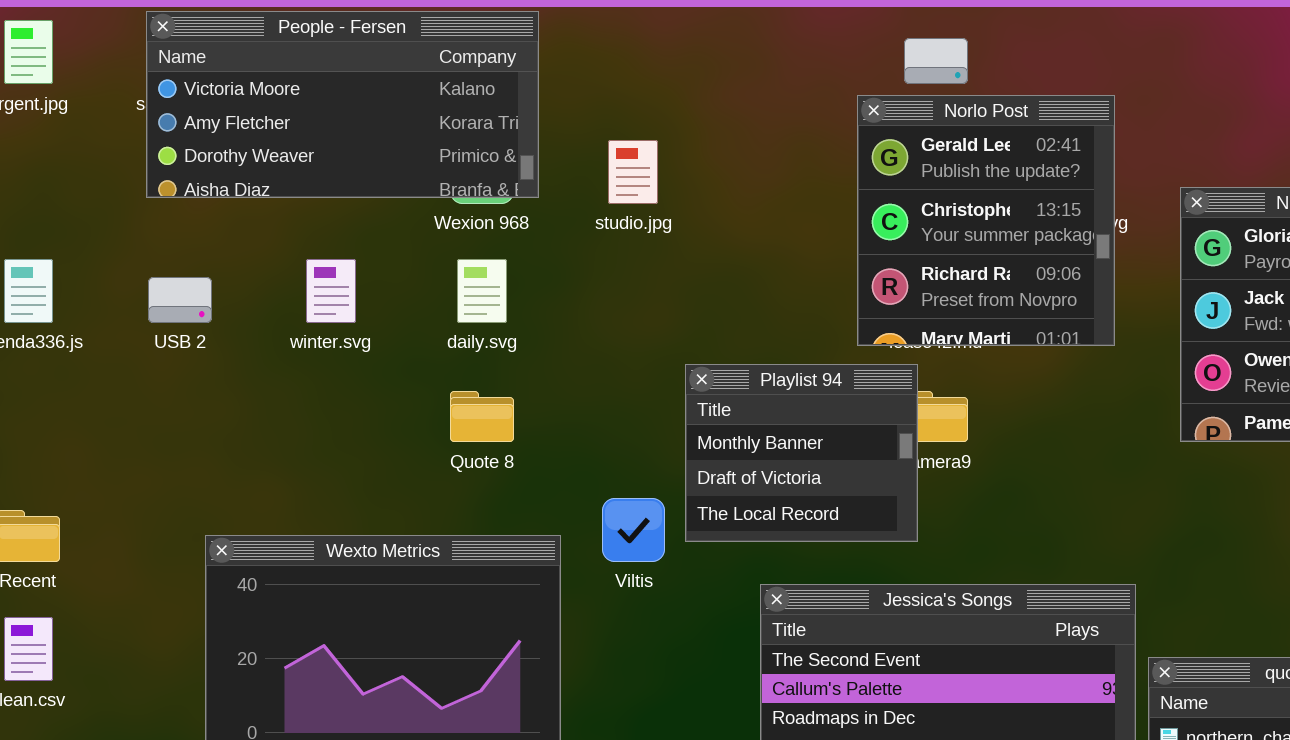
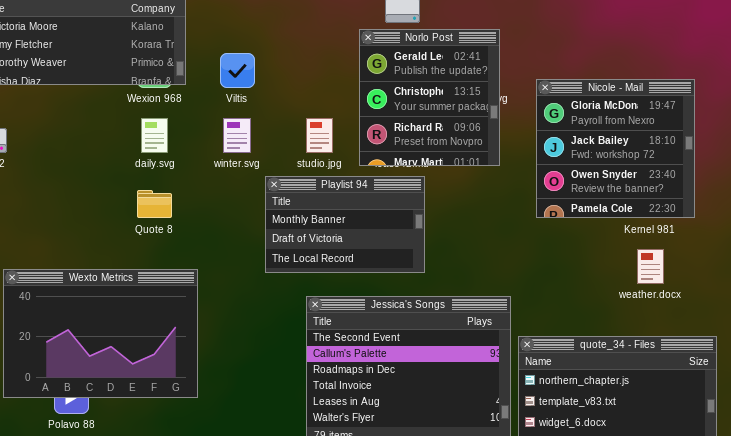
studio.jpg: [608,140,658,204] -> [306,118,333,153], moved
winter.svg: [306,259,356,323] -> [223,118,251,153], moved
Playlist 94: [685,364,918,542] -> [265,176,425,273], resized
Viltis: [602,498,665,562] -> [220,53,255,88], moved

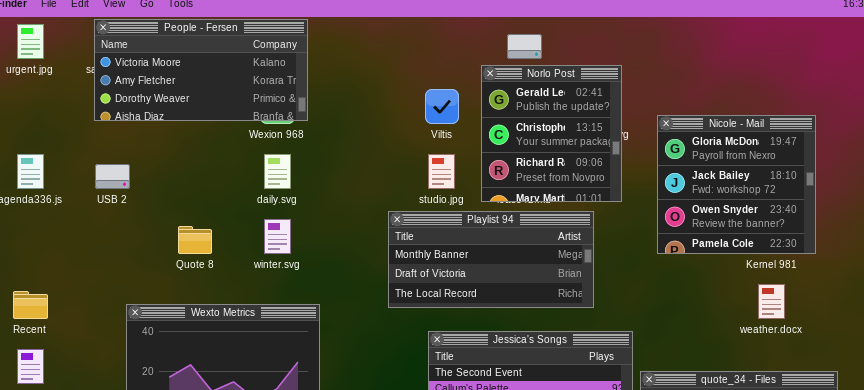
Viltis: [220,53,255,88] -> [425,89,459,124], moved
winter.svg: [223,118,251,153] -> [264,219,291,254], moved
Playlist 94: [265,176,425,273] -> [388,211,594,308], resized
Quote 8: [137,190,172,218] -> [178,226,212,254], moved

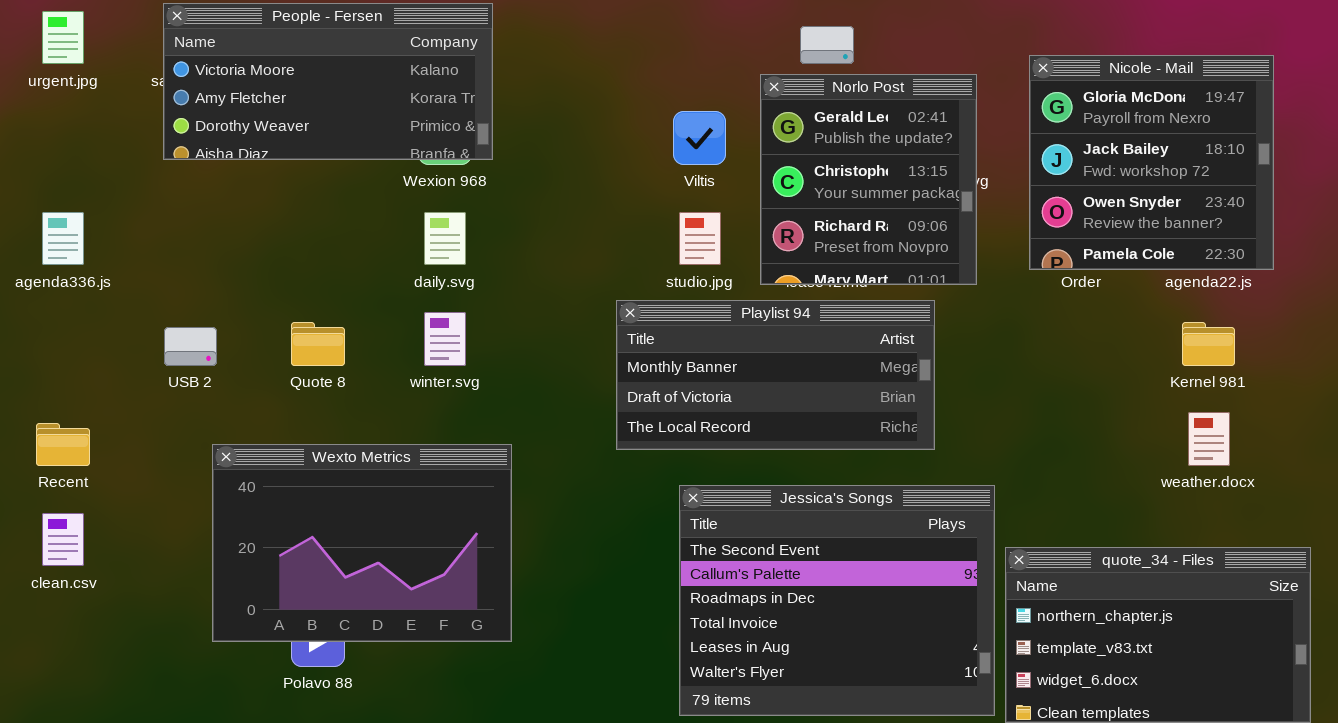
Nicole - Mail: [657,115,816,254] -> [1029,55,1274,270], moved
USB 2: [95,164,130,189] -> [164,327,217,366], moved

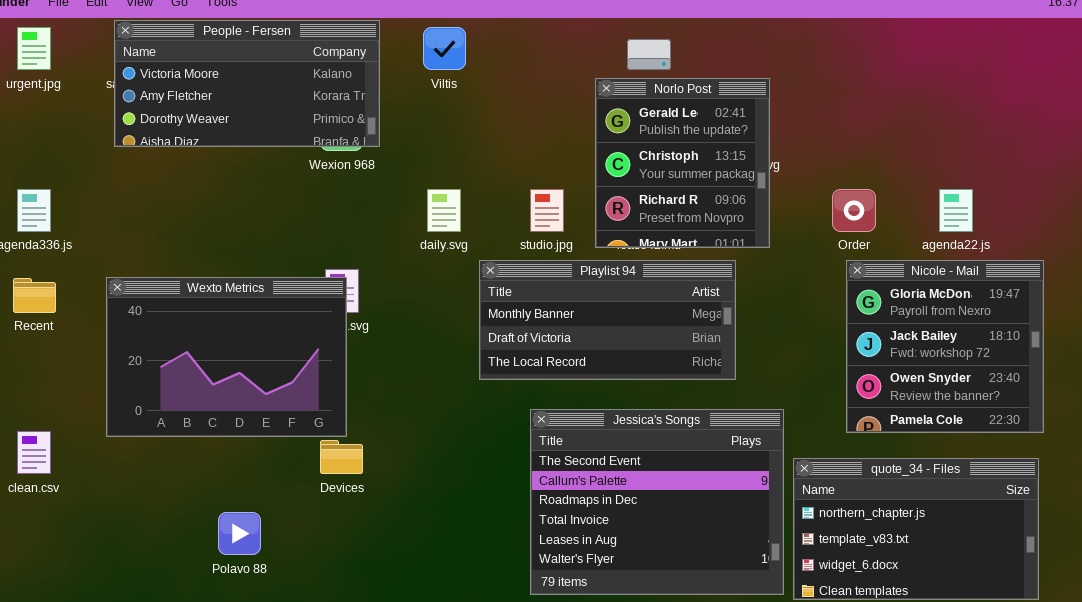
Nicole - Mail: [1029,55,1274,270] -> [846,260,1044,433], moved
Viltis: [673,111,726,165] -> [423,27,466,70], moved
daily.svg: [424,212,466,265] -> [427,189,461,232], moved
Recent: [36,423,90,466] -> [13,278,56,313], moved
Wexto Metrics: [212,444,512,642] -> [106,277,347,437], moved

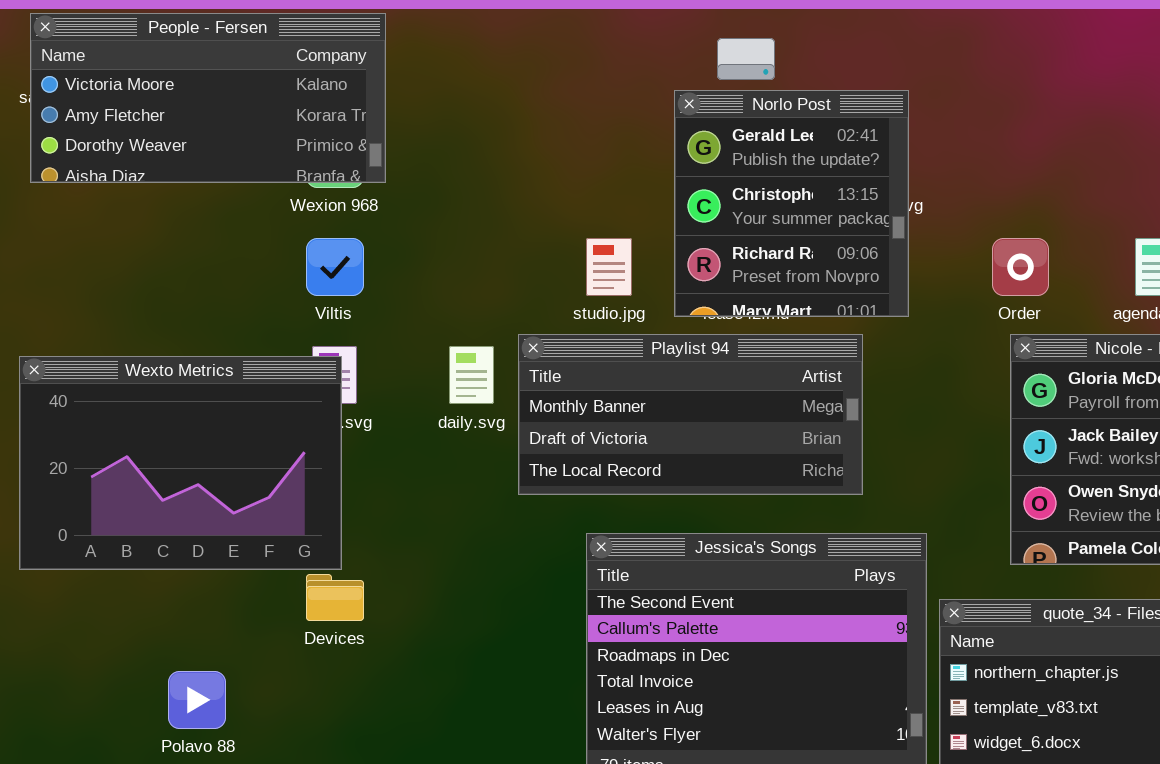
Viltis: [423,27,466,70] -> [306,238,364,296], moved
daily.svg: [427,189,461,232] -> [449,346,494,404], moved

